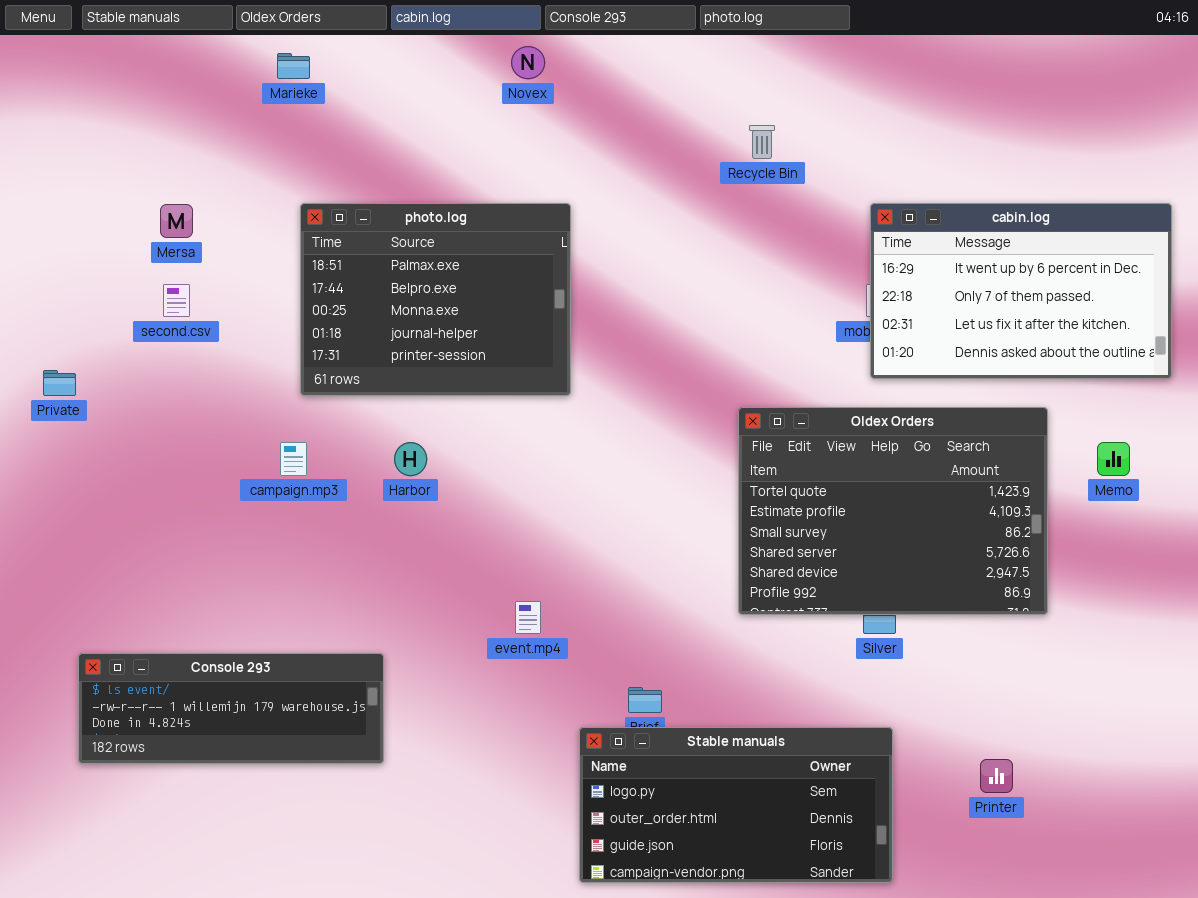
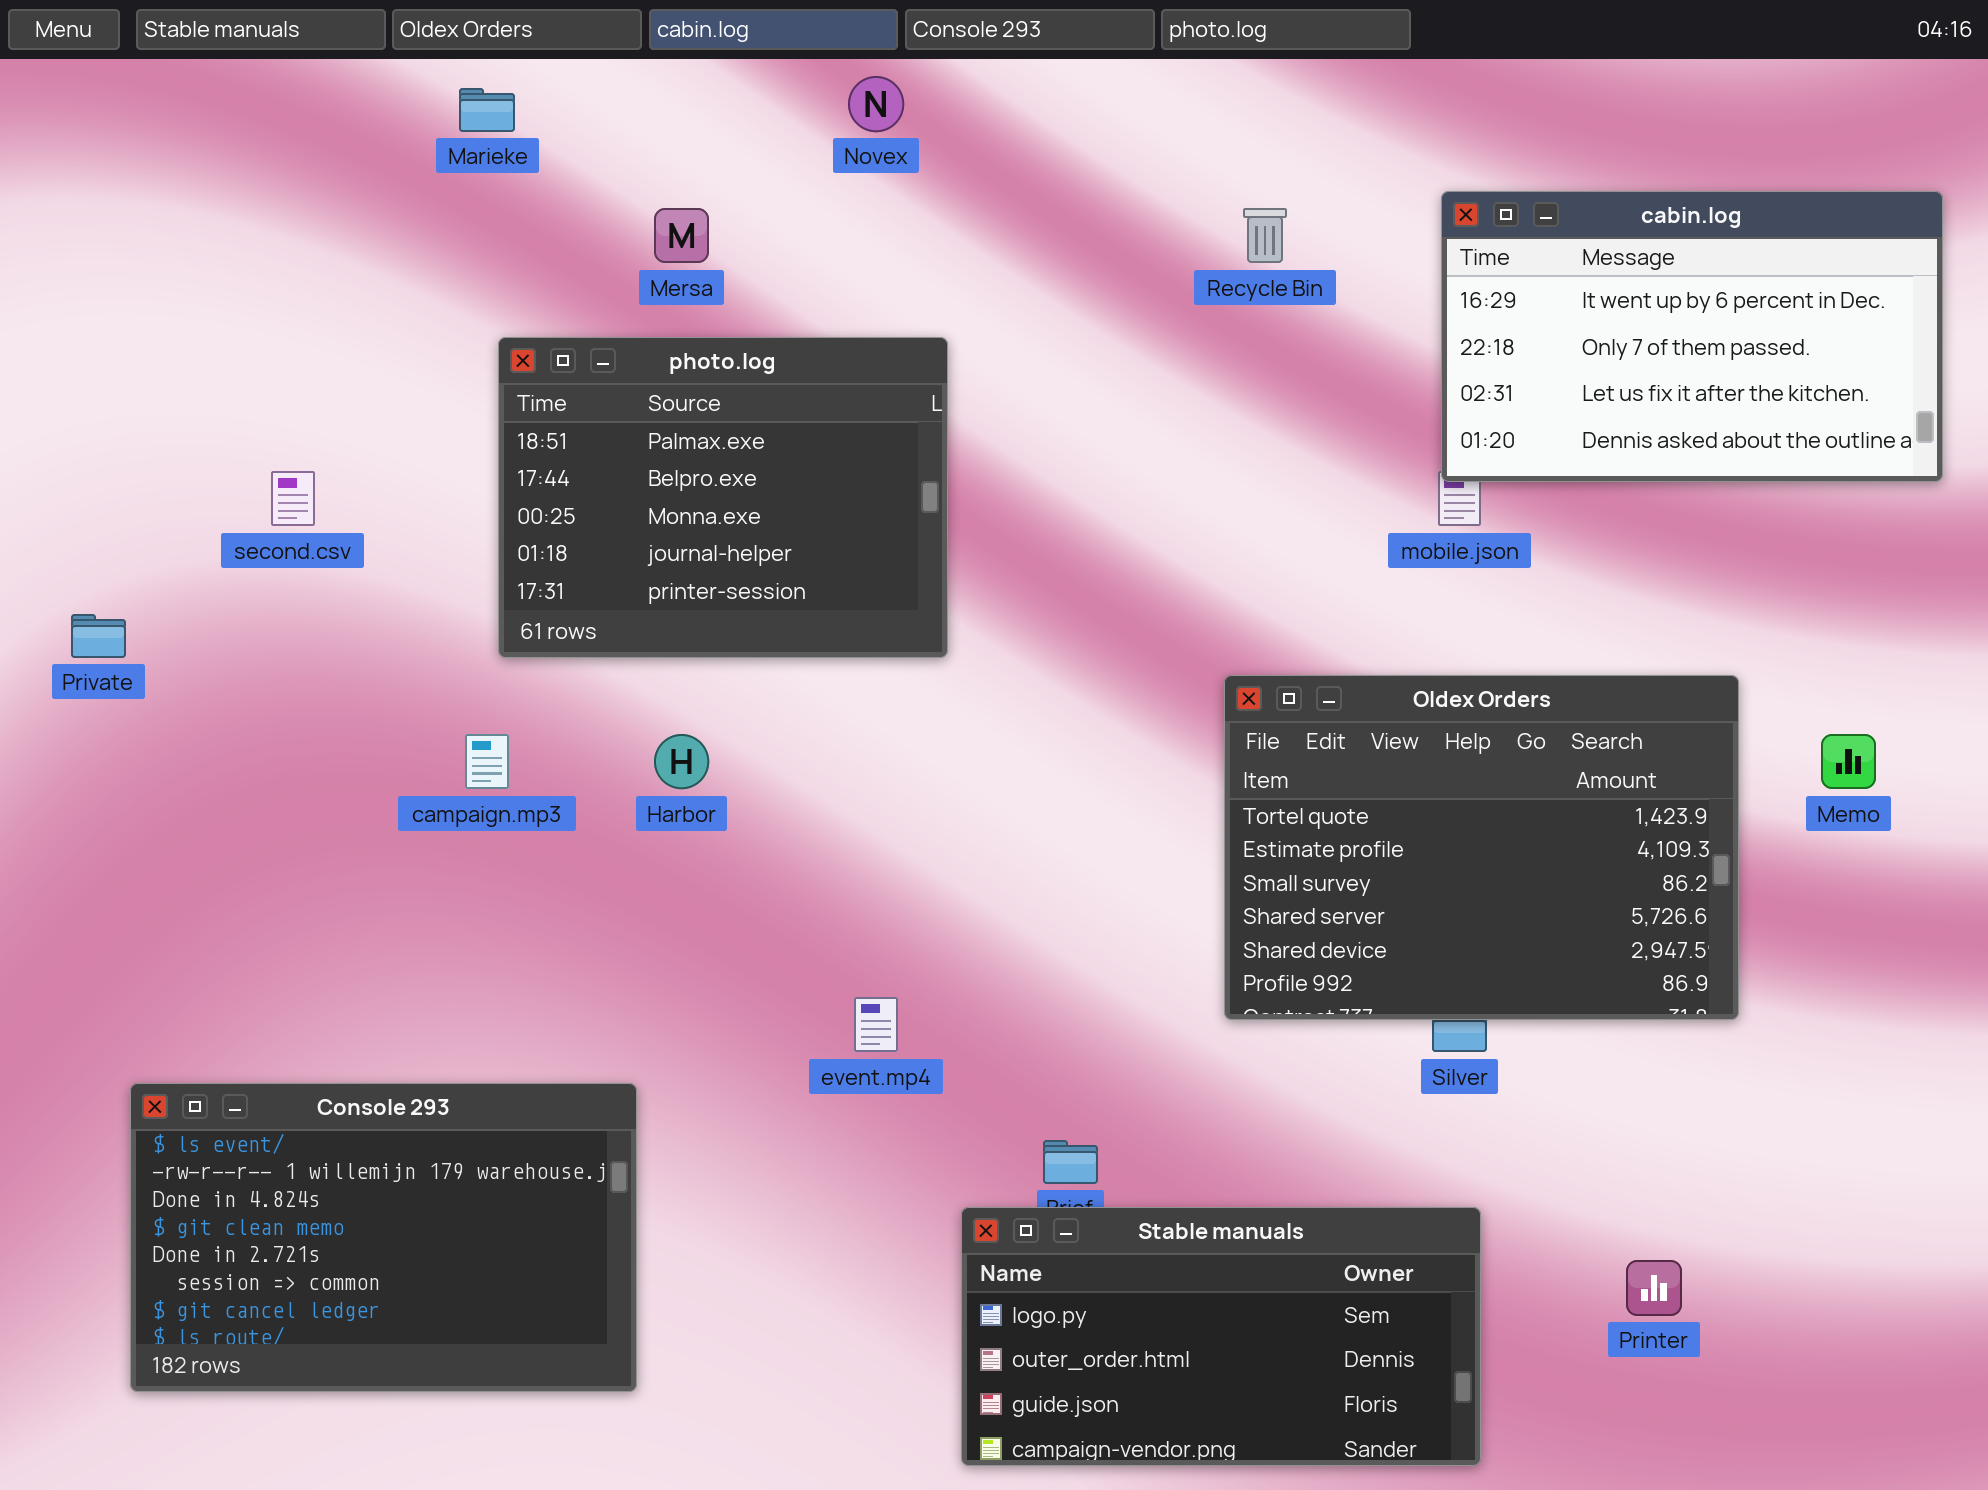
cabin.log: [870,203,1172,379] -> [1441,191,1943,482], moved
Mersa: [160,204,193,238] -> [654,208,709,263], moved
Console 293: [78,653,384,764] -> [130,1083,637,1392], resized

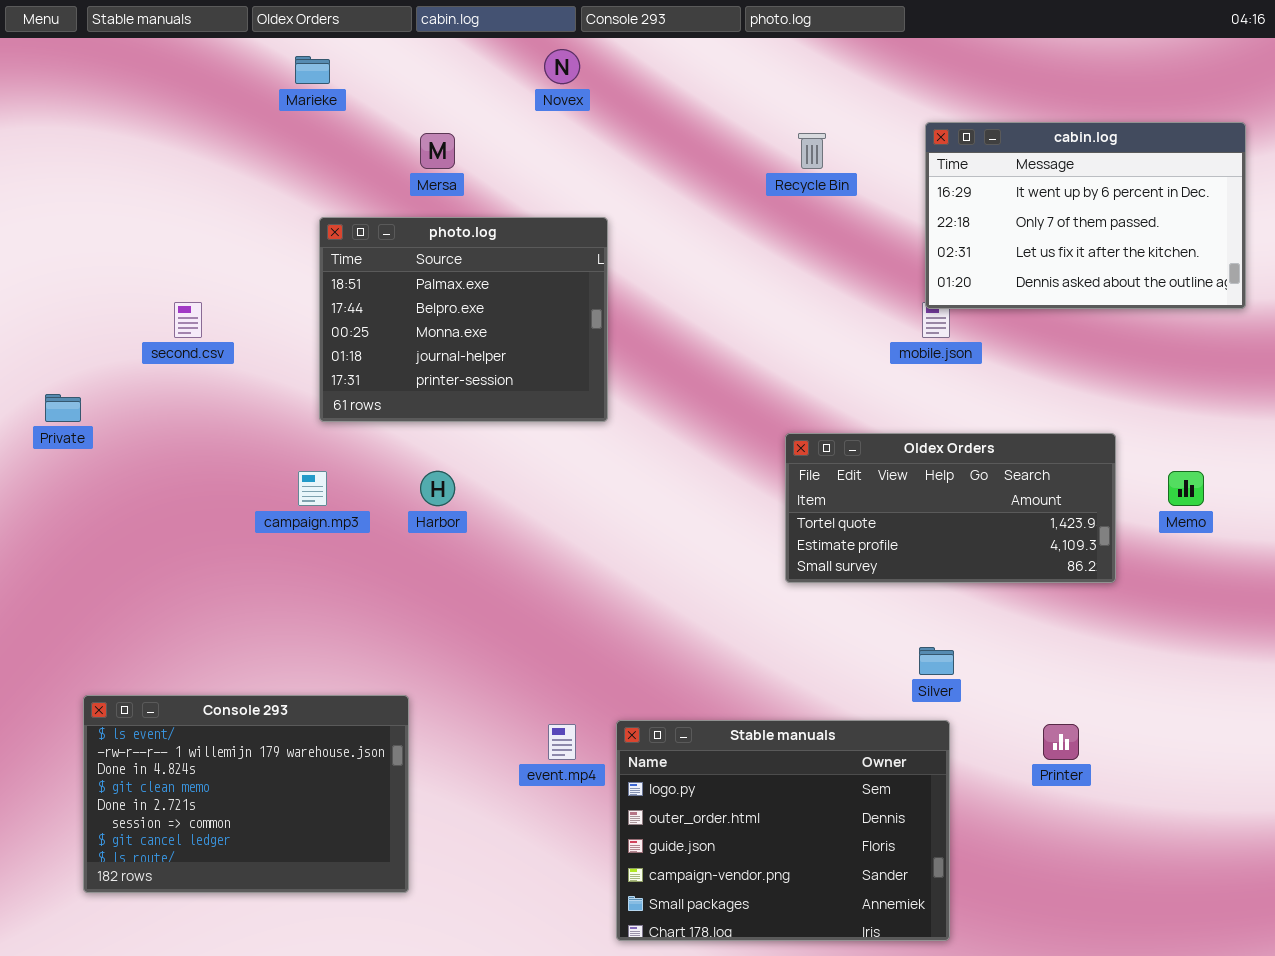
Oldex Orders: [1224,675,1739,1020] -> [785,433,1116,583], resized
event.mp4: [854,997,898,1052] -> [548,724,576,760], moved
Stable manuals: [961,1207,1481,1466] -> [616,720,950,941], resized
Printer: [1626,1260,1682,1316] -> [1043,724,1079,760], moved

